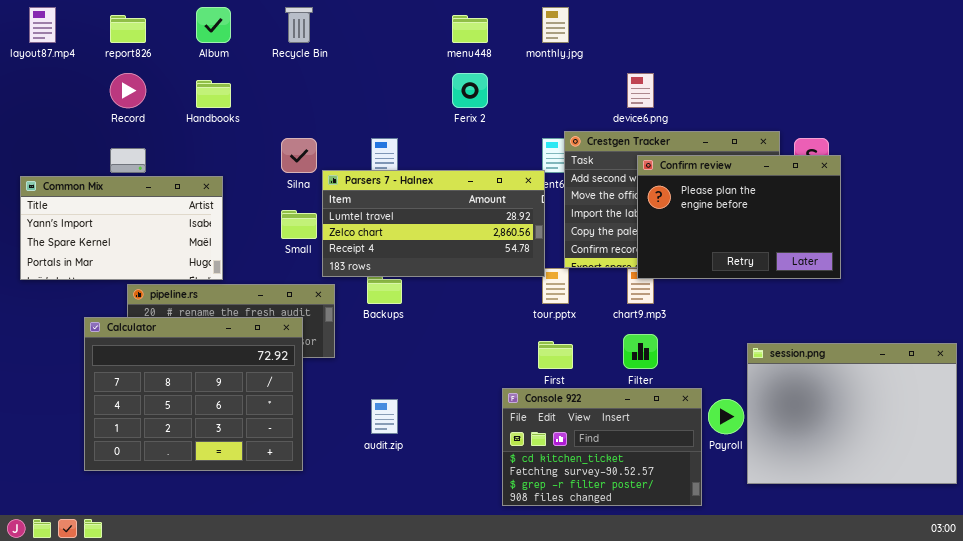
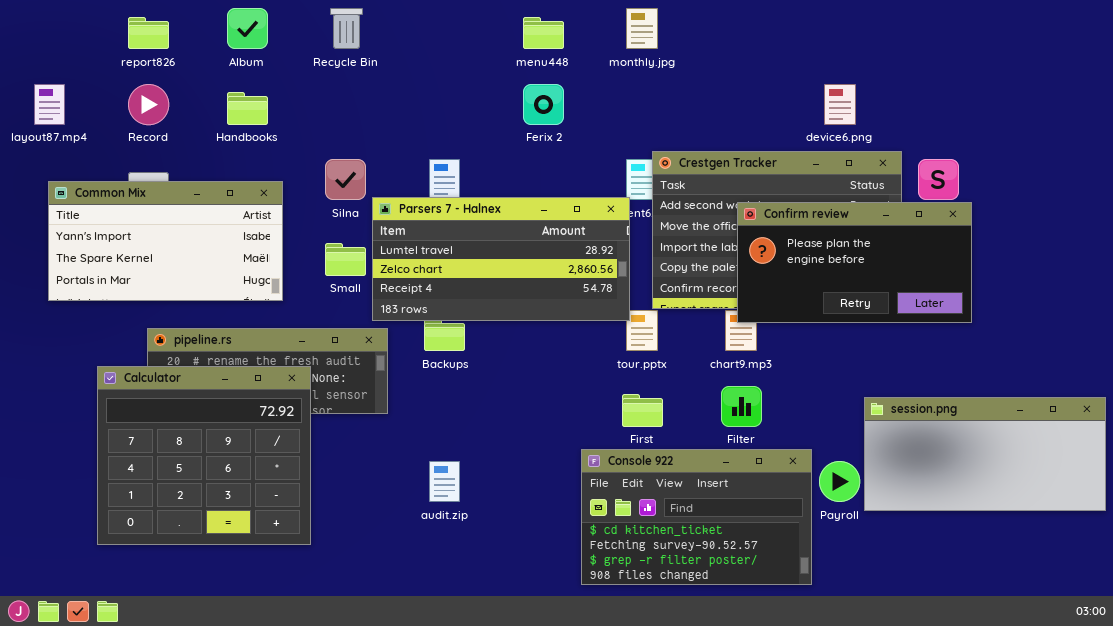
layout87.mp4: [29,7,56,43] -> [34,84,65,125], moved
device6.png: [627,73,654,108] -> [824,84,856,125], moved
Confirm review: [637,155,841,279] -> [737,202,972,323], resized
Common Mix: [20,176,223,280] -> [48,181,283,301], moved
Calculator: [84,317,303,471] -> [97,366,311,545], resized
session.png: [747,343,957,484] -> [864,397,1106,511], resized

